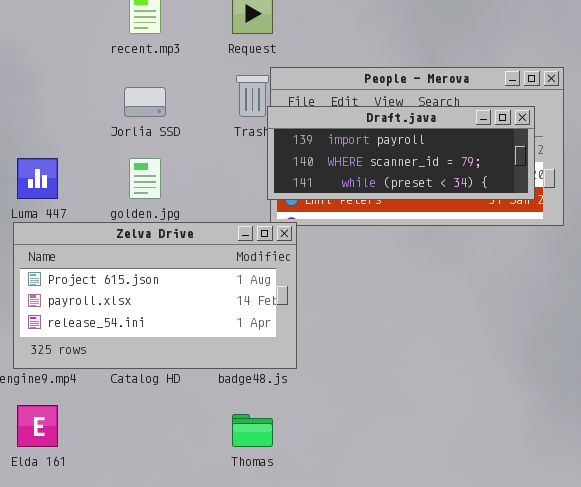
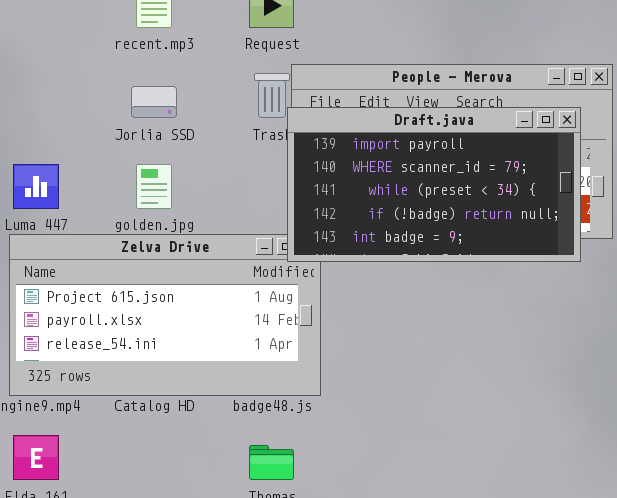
Draft.java: [267,106,535,200] -> [287,107,581,262], resized

